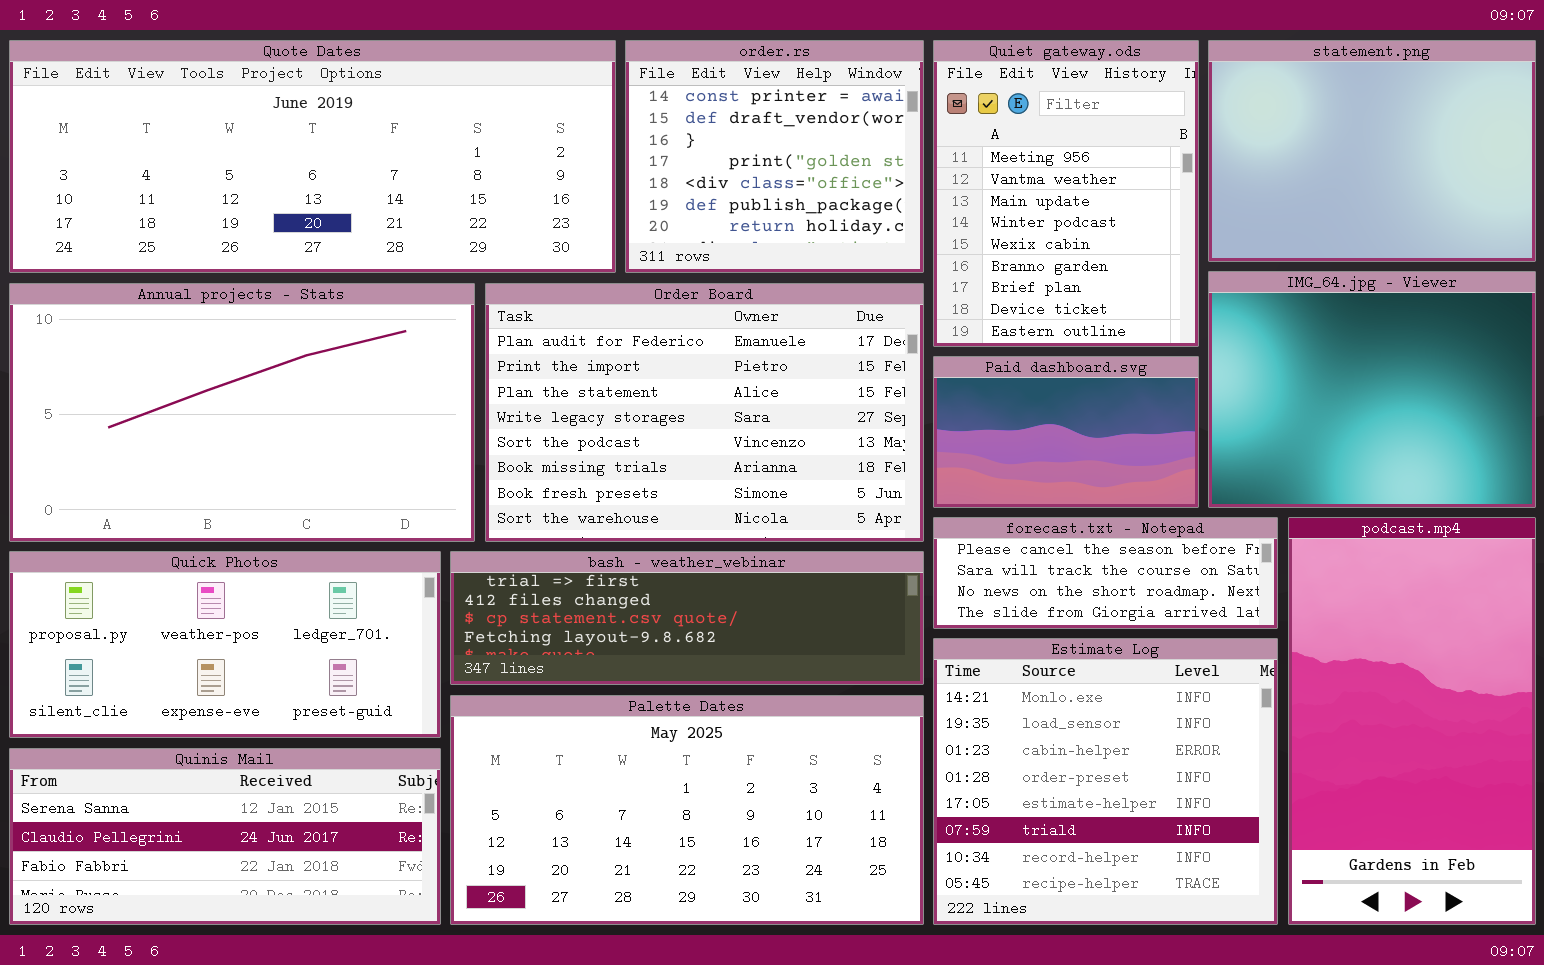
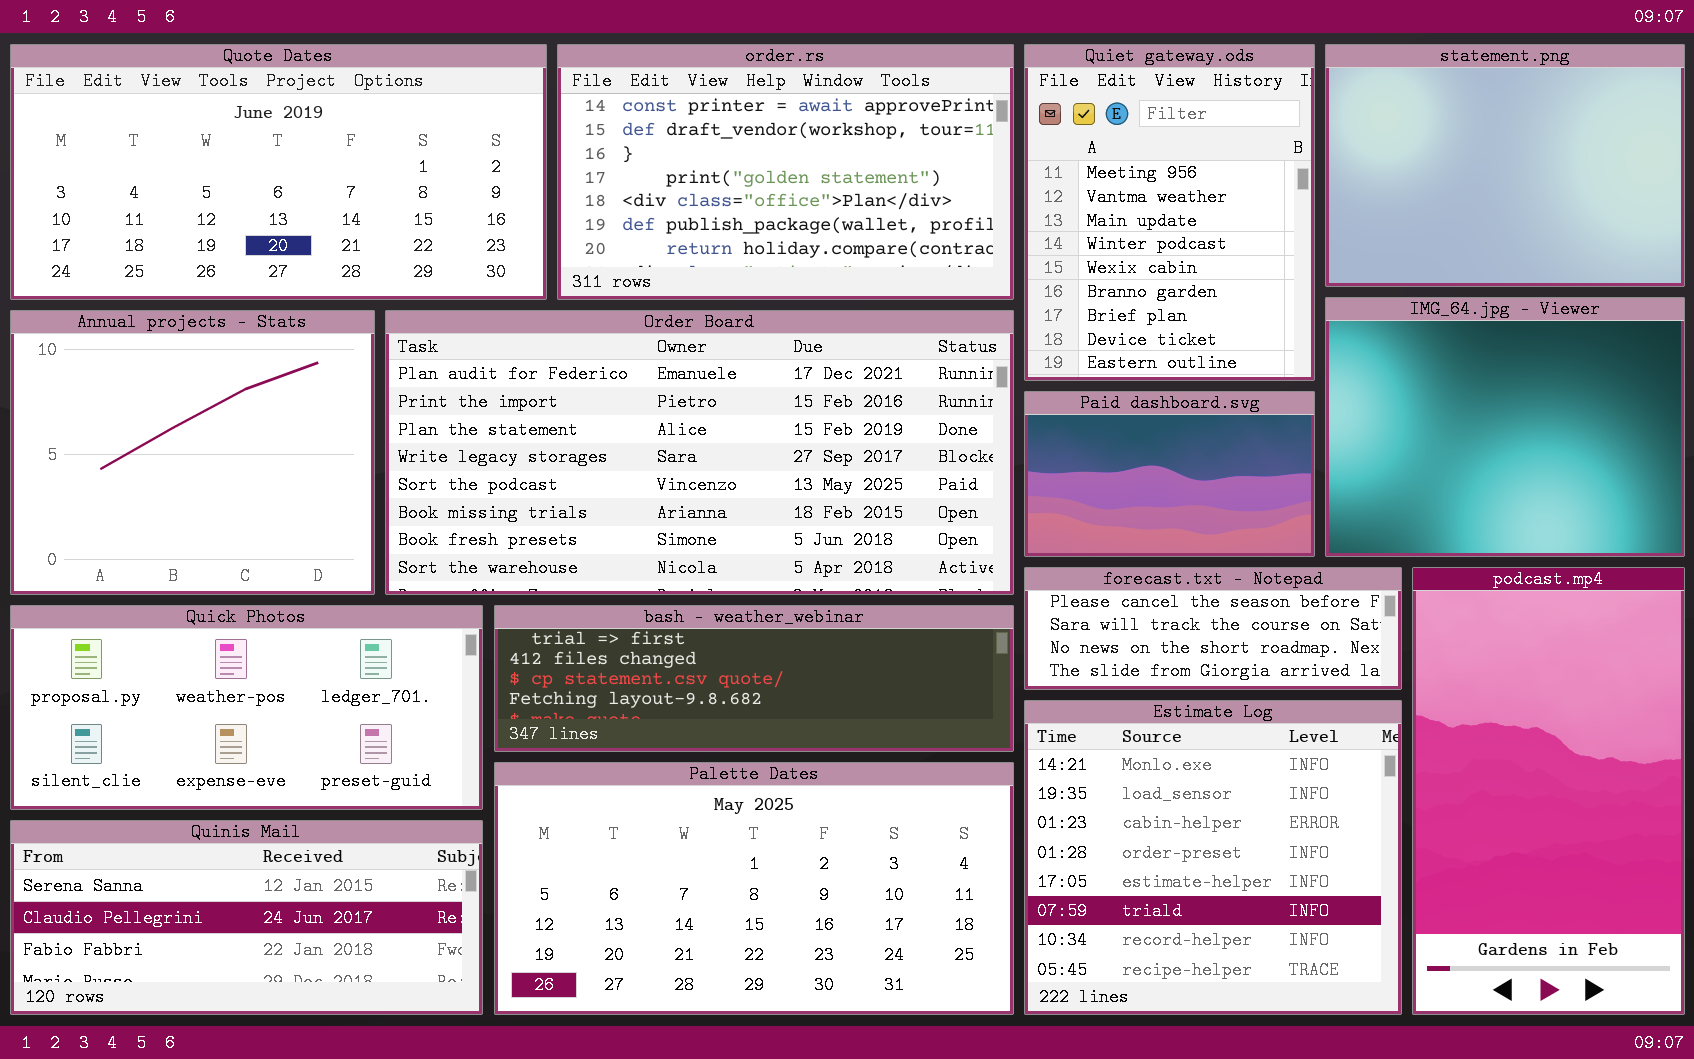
Quote Dates: [9,40,616,273] -> [10,44,547,300], resized
order.rs: [625,40,924,273] -> [557,44,1014,300], resized
Annual projects - Stats: [9,283,475,542] -> [10,310,375,595], resized
Order Board: [485,283,924,542] -> [385,310,1014,595], resized

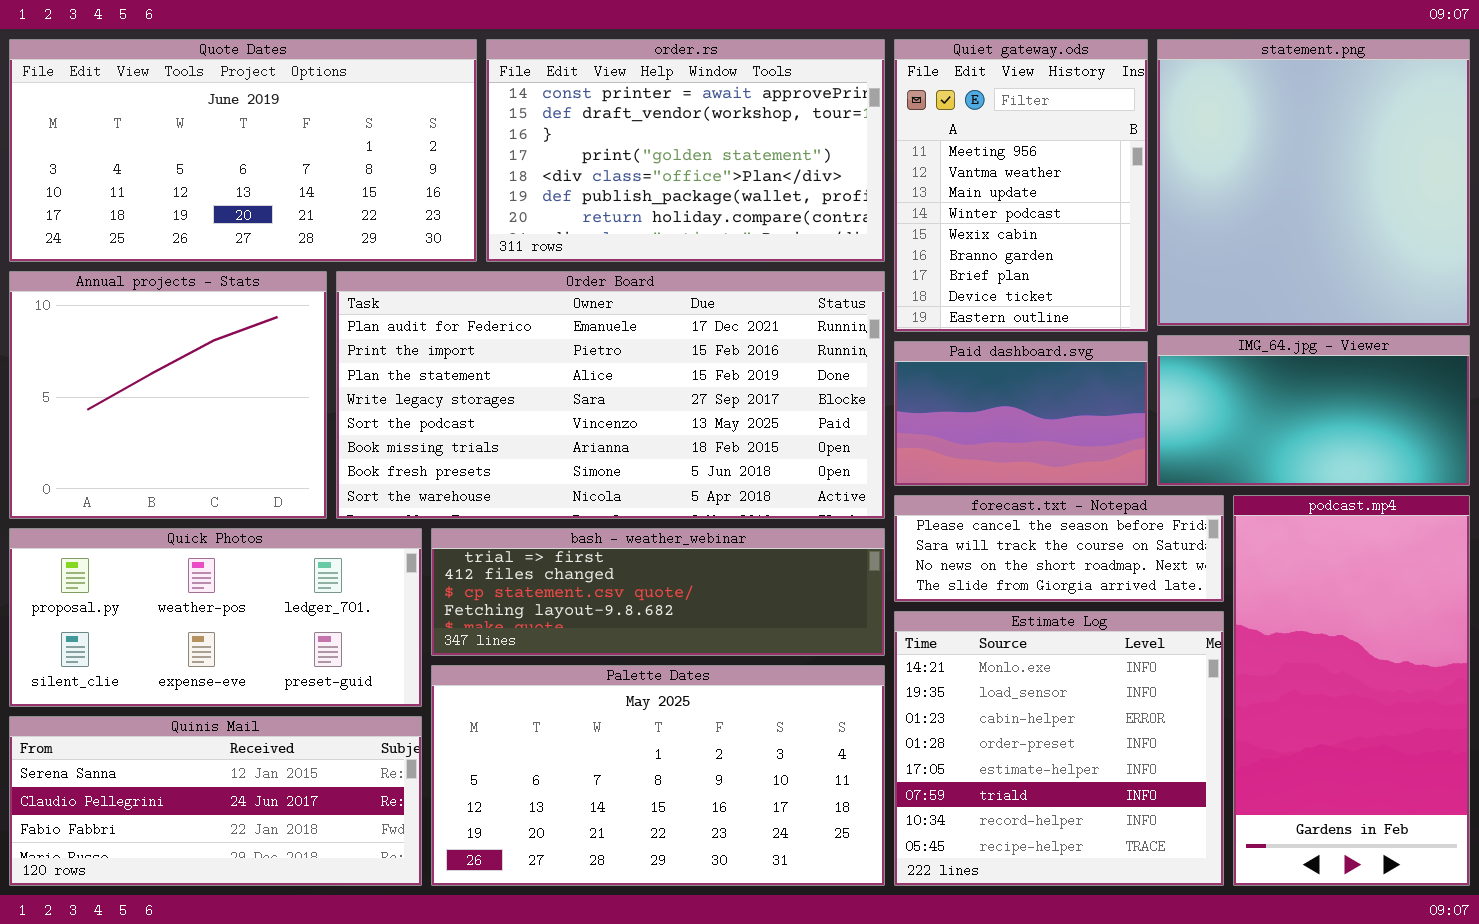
statement.png: [1325,44,1685,287] -> [1157,39,1470,326], resized
IMG_64.jpg - Viewer: [1325,297,1685,557] -> [1157,335,1470,486], resized

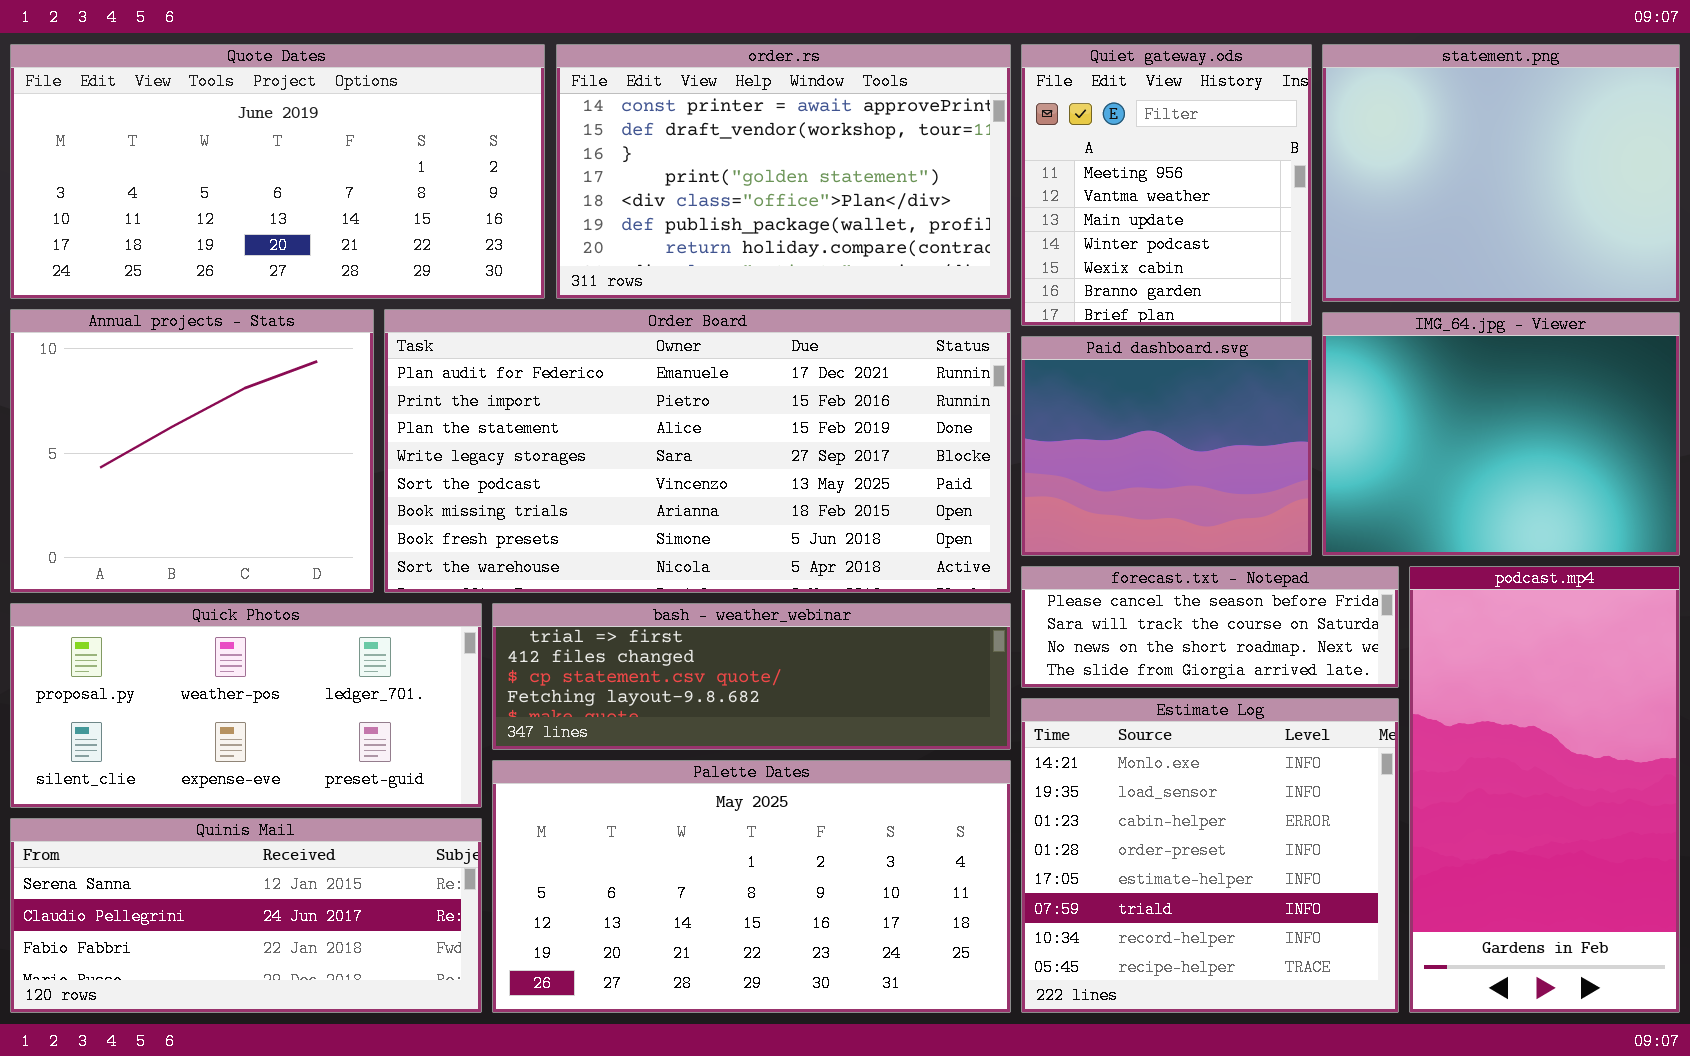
Quiet gateway.ods: [894,39,1148,332] -> [1021,44,1312,326], resized
statement.png: [1157,39,1470,326] -> [1322,44,1680,302], resized
IMG_64.jpg - Viewer: [1157,335,1470,486] -> [1322,312,1680,556], resized
Paid dashboard.svg: [894,341,1148,486] -> [1021,336,1312,556], resized

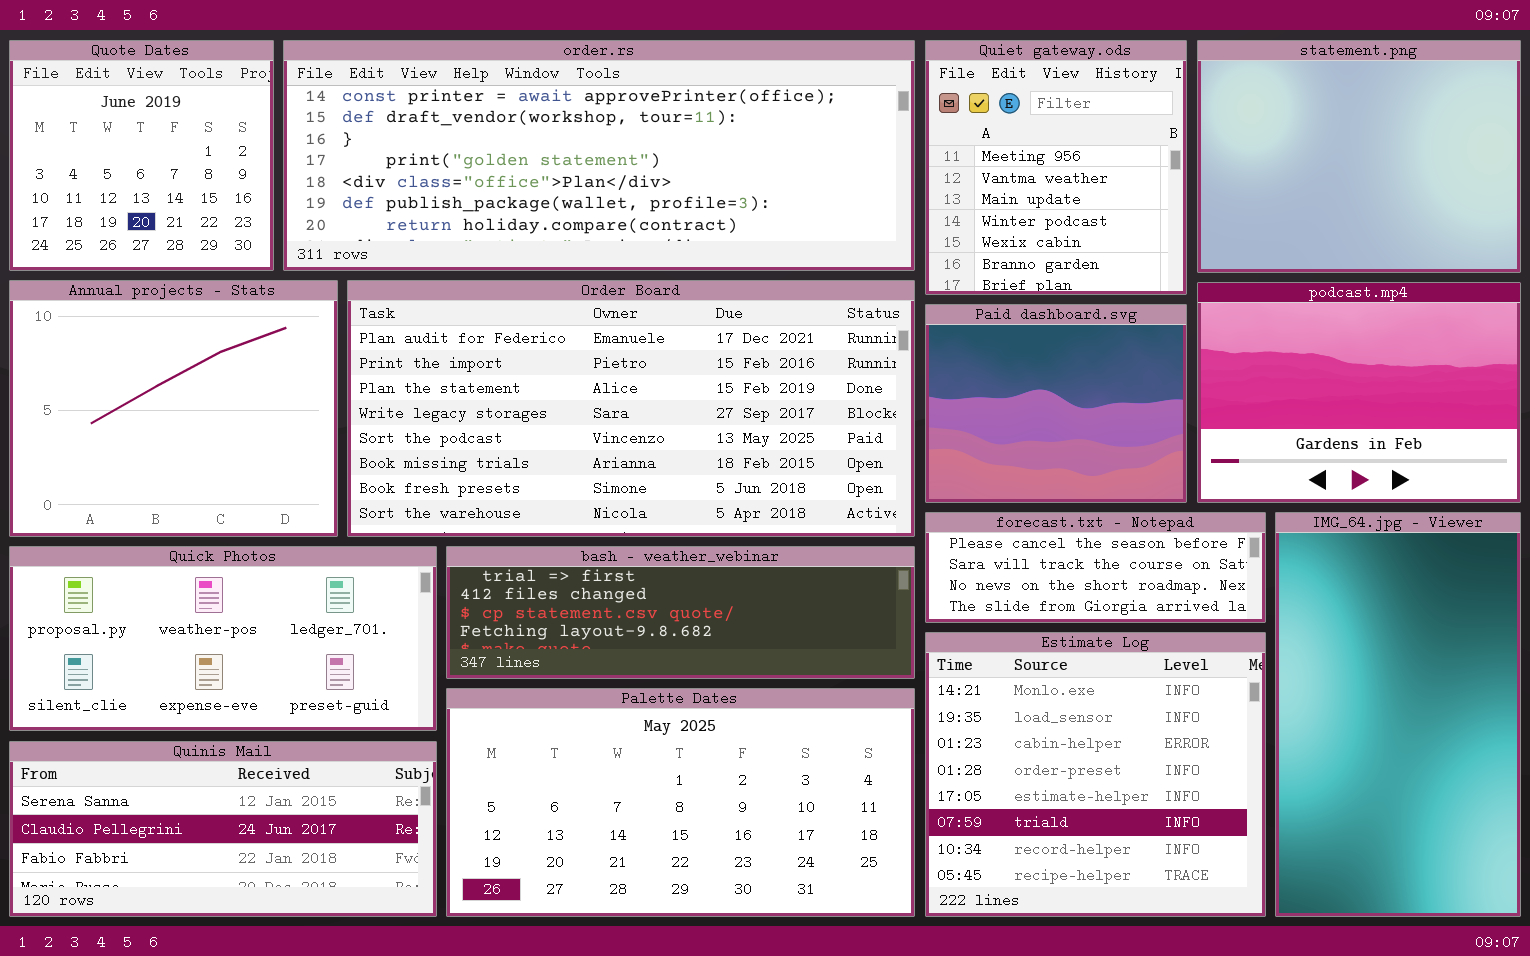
Quote Dates: [10,44,545,299] -> [9,40,274,271], resized
order.rs: [556,44,1011,299] -> [283,40,915,271], resized
IMG_64.jpg - Viewer: [1322,312,1680,556] -> [1275,512,1521,917], moved, resized
podcast.mp4: [1409,566,1680,1013] -> [1197,282,1521,503], moved, resized

